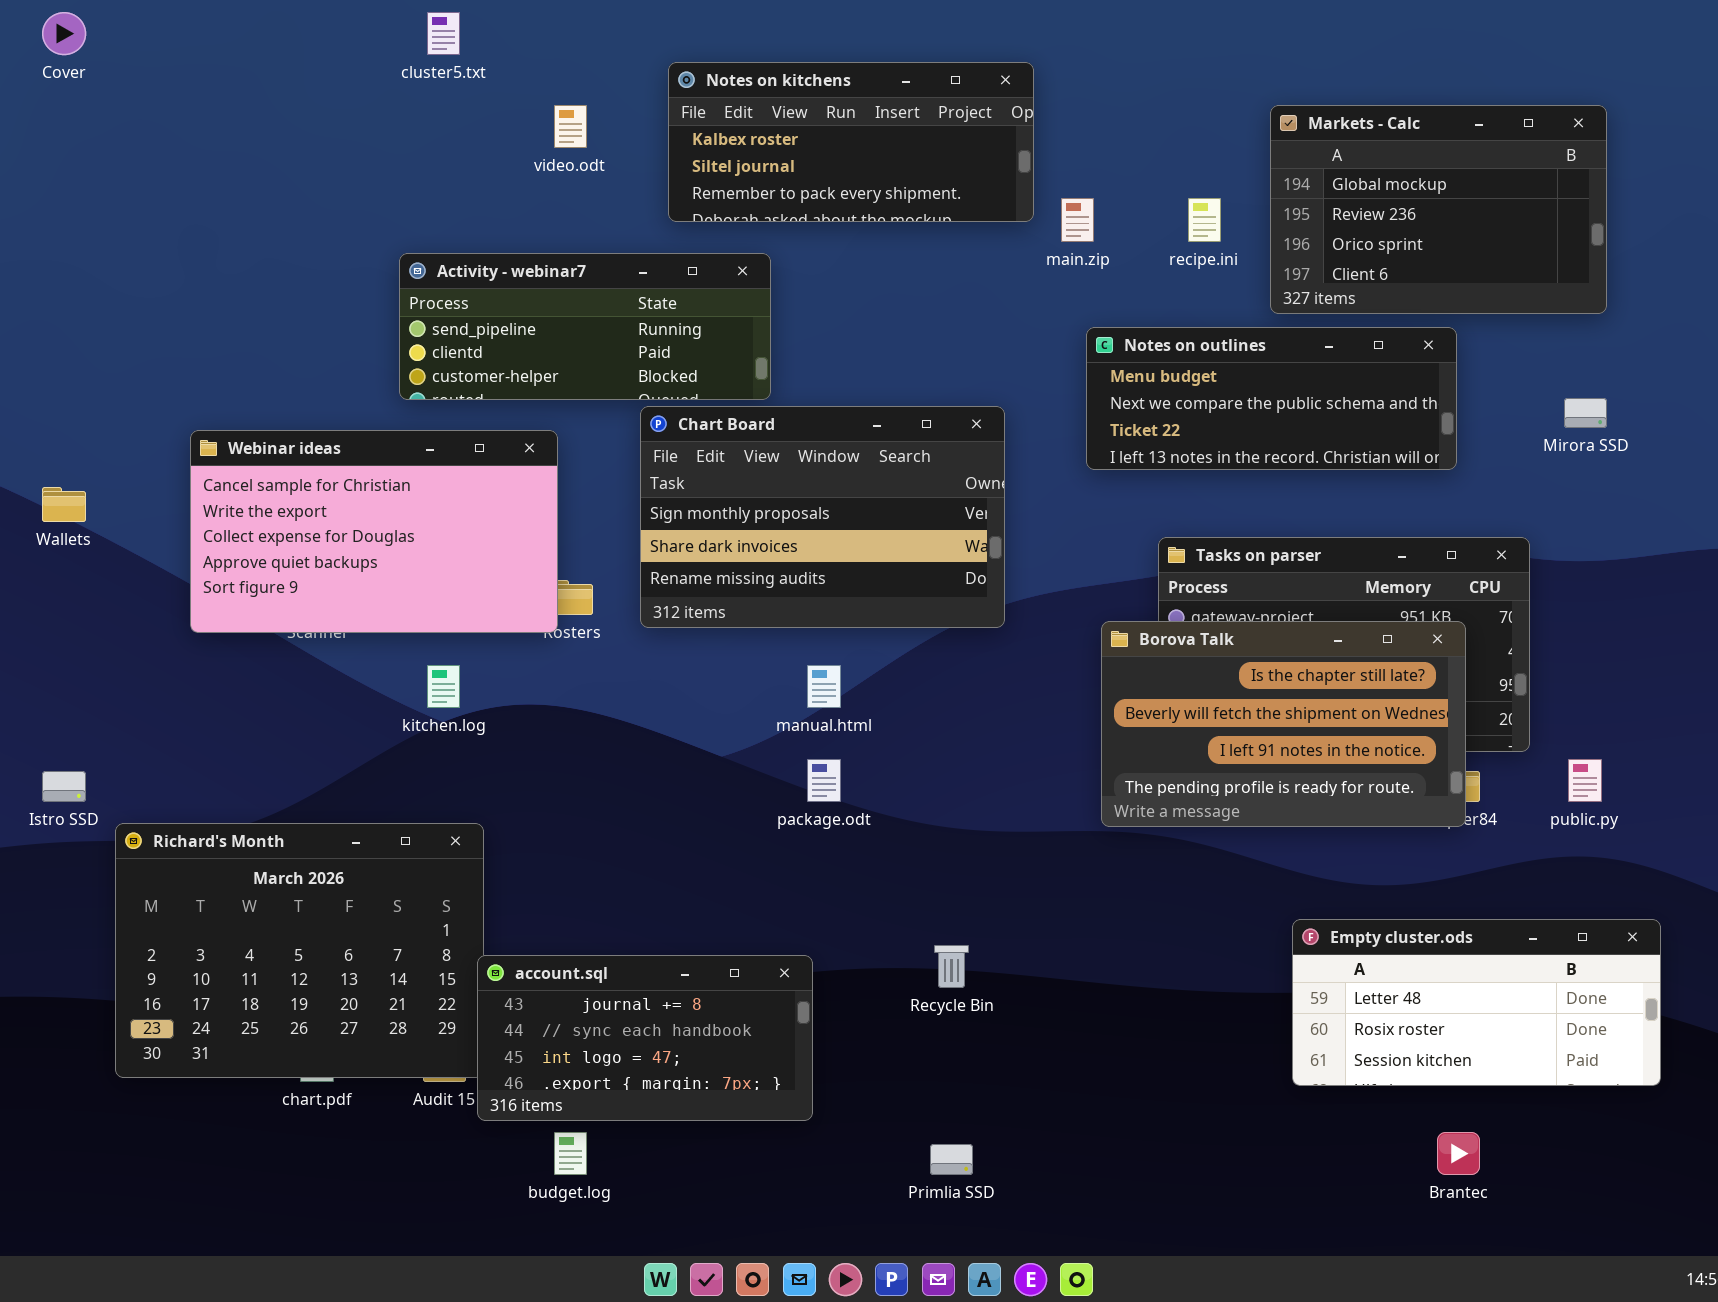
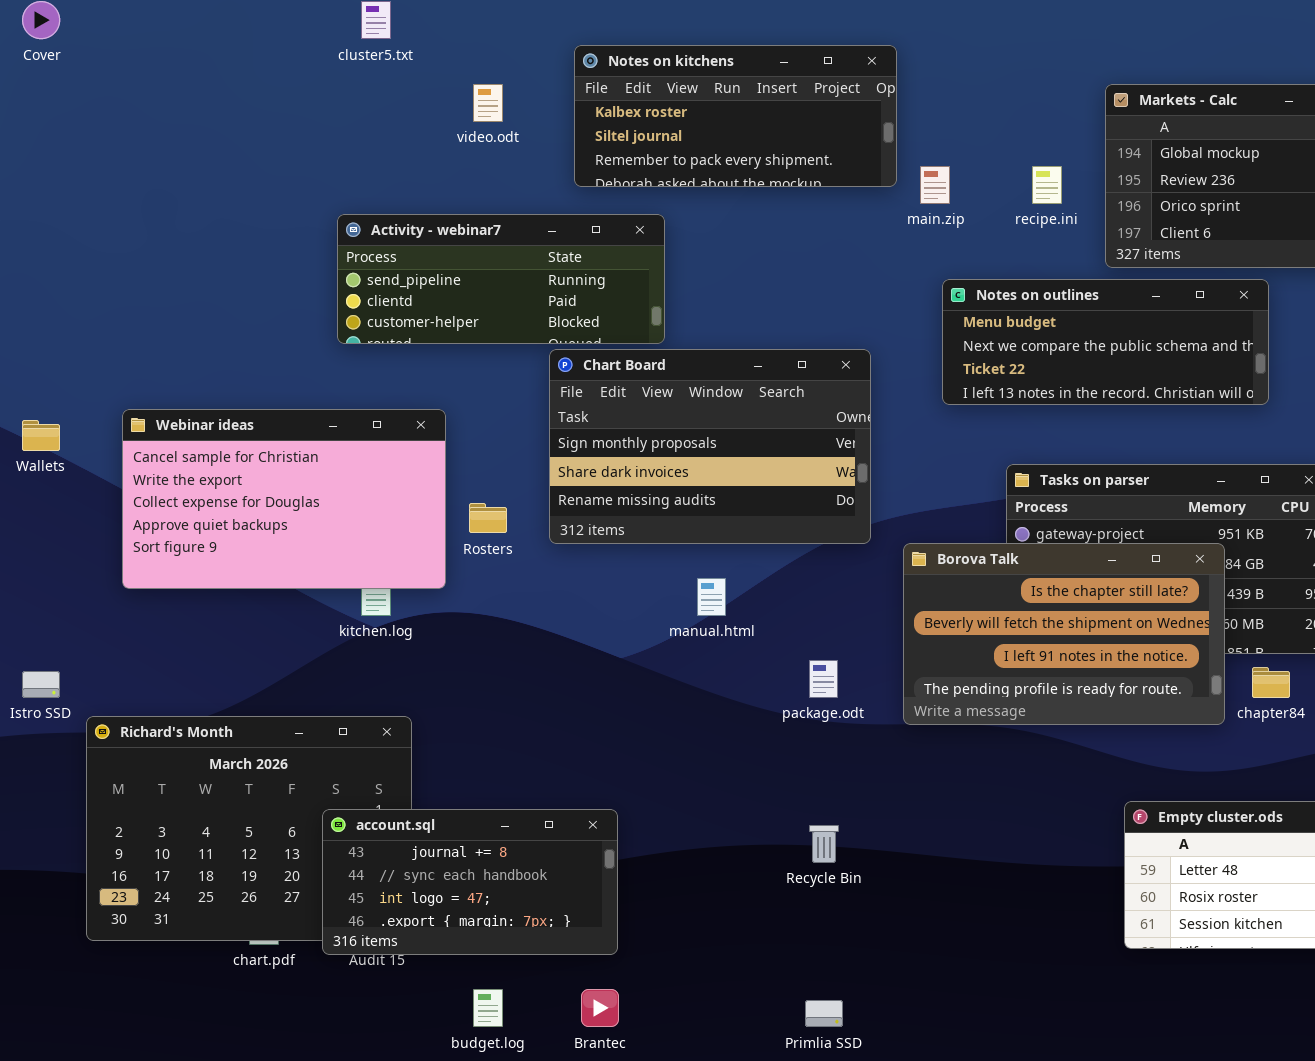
Webinar ideas: [190,430,558,633] -> [122,409,446,589], moved
Borova Talk: [1101,621,1466,827] -> [903,543,1225,725], moved
package.odt: [807,759,841,802] -> [809,660,838,698], moved
account.sql: [477,955,813,1121] -> [322,809,618,955], moved
Brantec: [1437,1132,1480,1175] -> [581,989,619,1027], moved

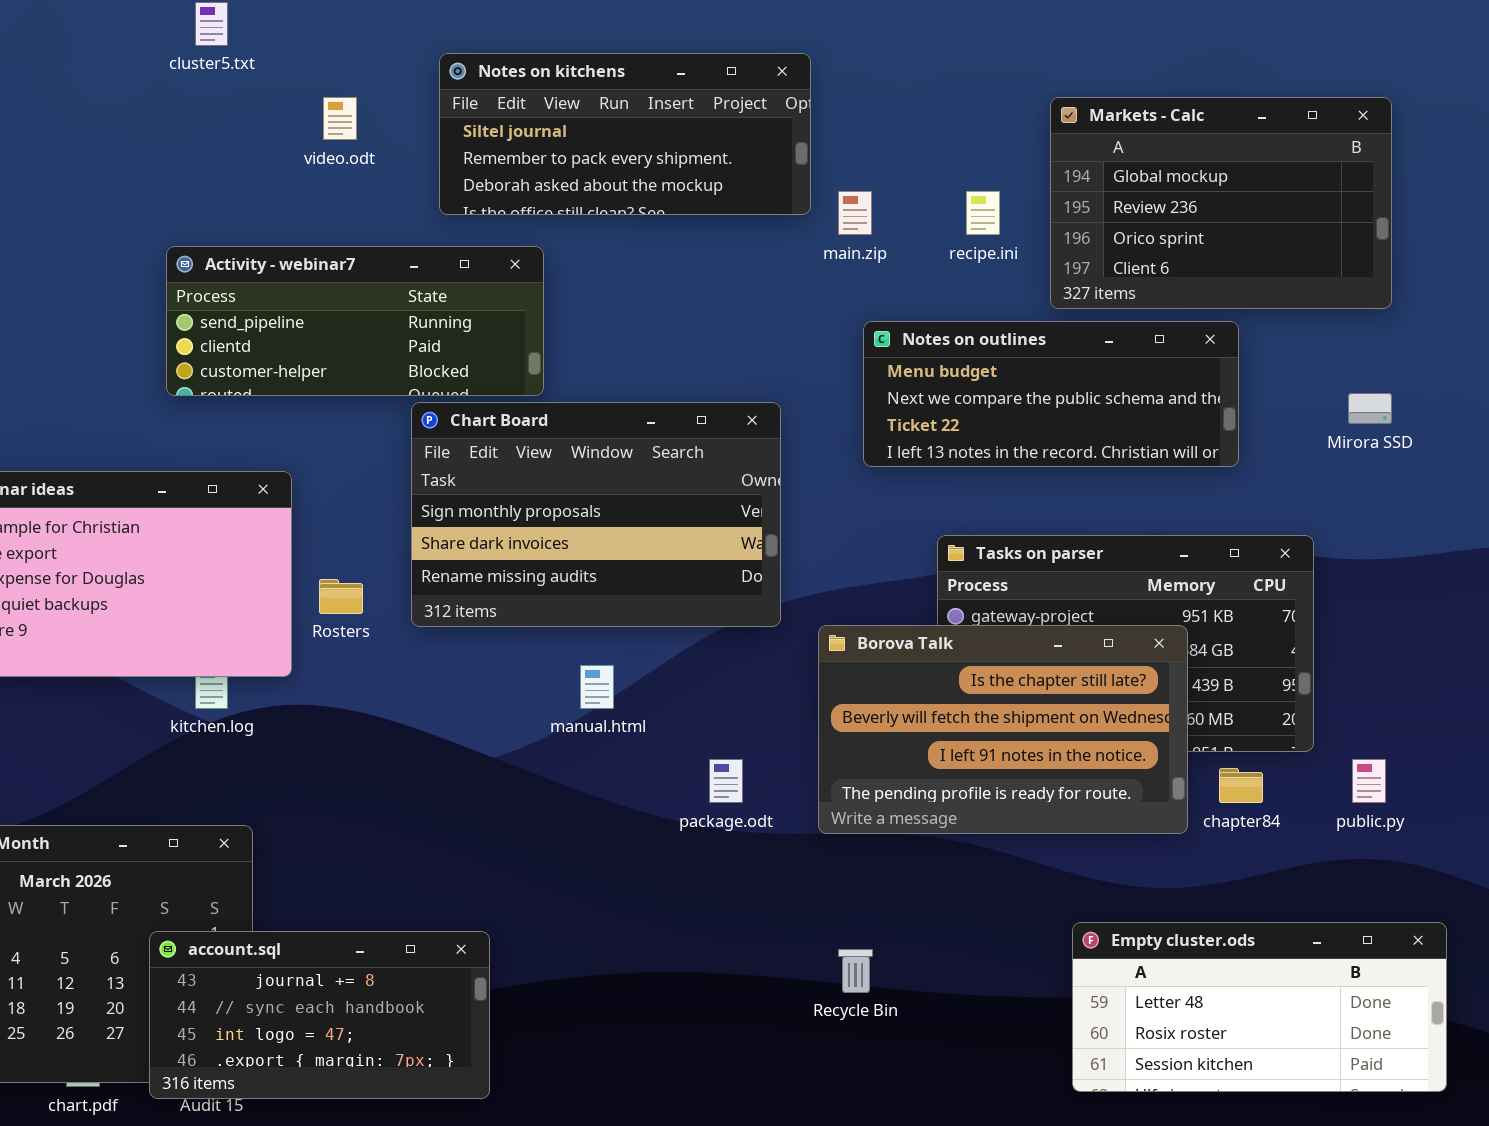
Notes on kitchens: [574,45,897,187] -> [439,53,811,215], scrolled down 1 row
Recycle Bin: [809,825,839,863] -> [838,949,873,993], moved

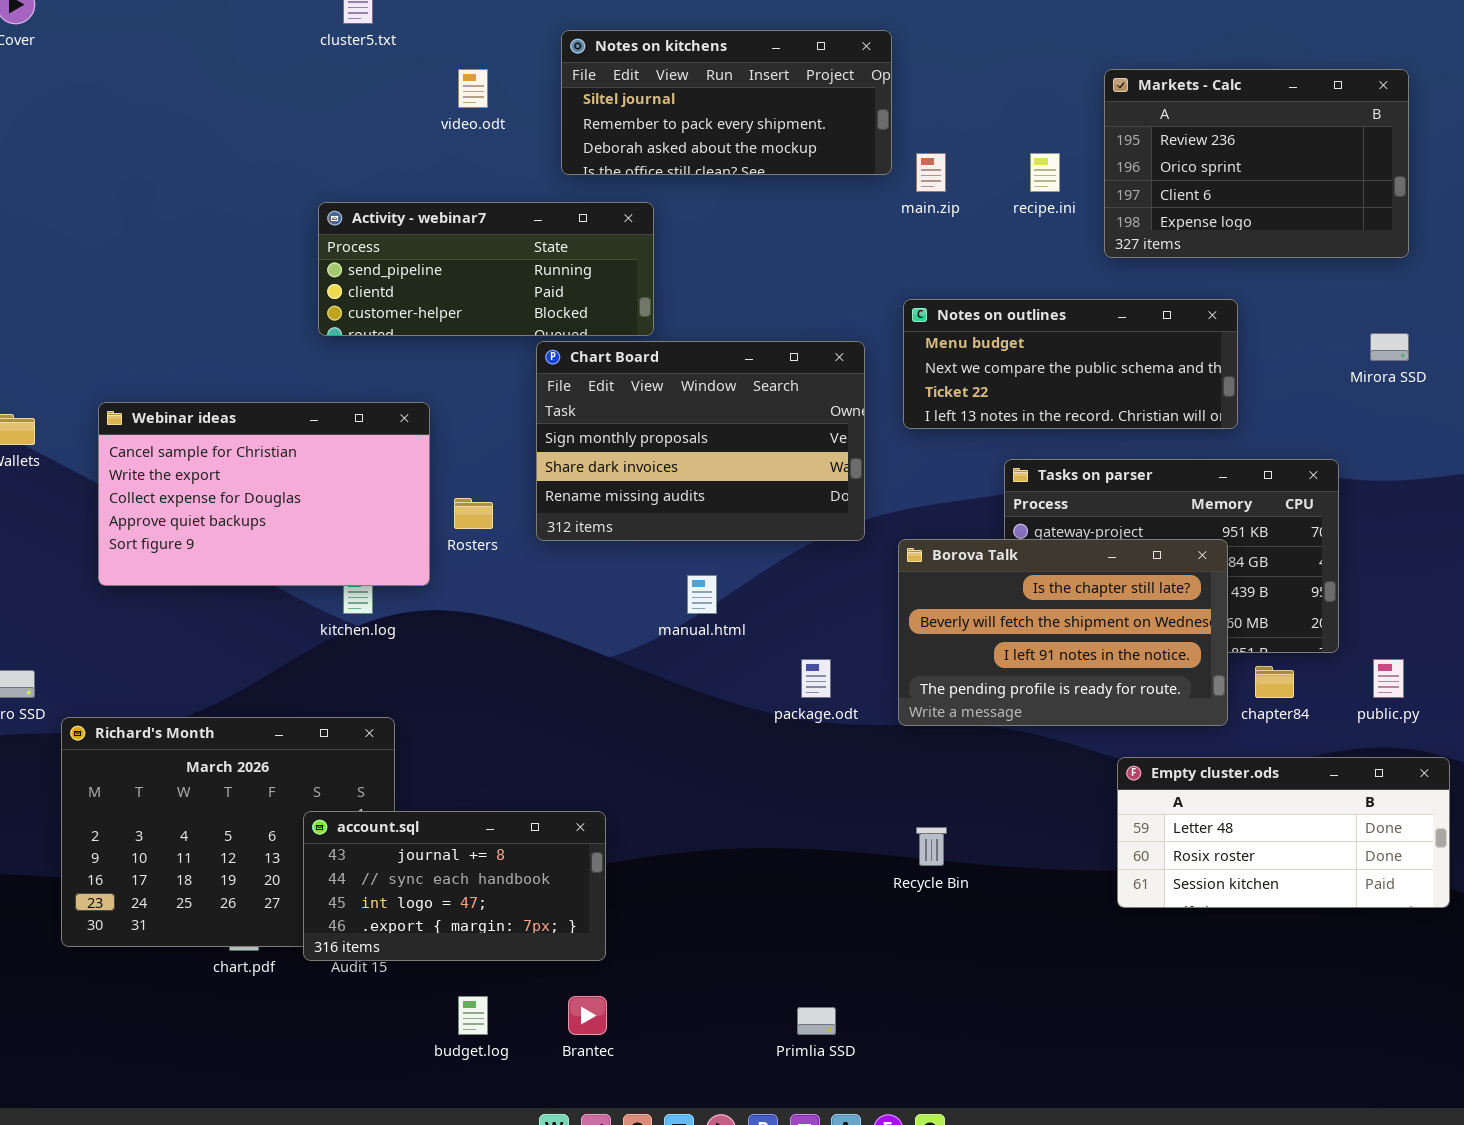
Markets - Calc: [1050,97,1392,309] -> [1104,69,1409,258], scrolled down 1 row
Notes on outlines: [863,321,1239,467] -> [903,299,1238,429], moved
Empty cluster.ods: [1072,922,1447,1092] -> [1117,757,1450,908], moved

